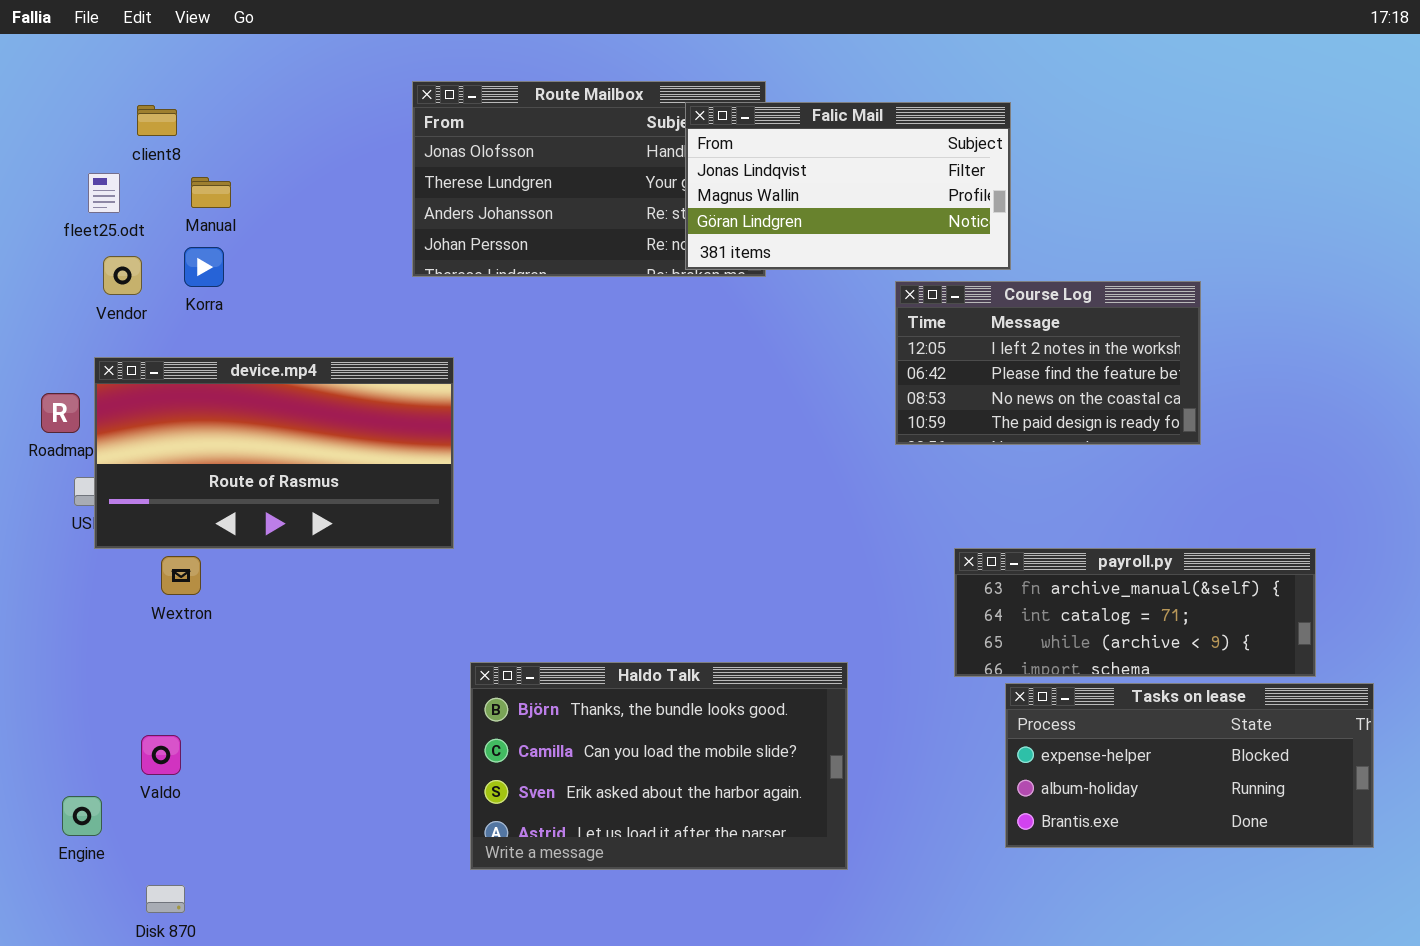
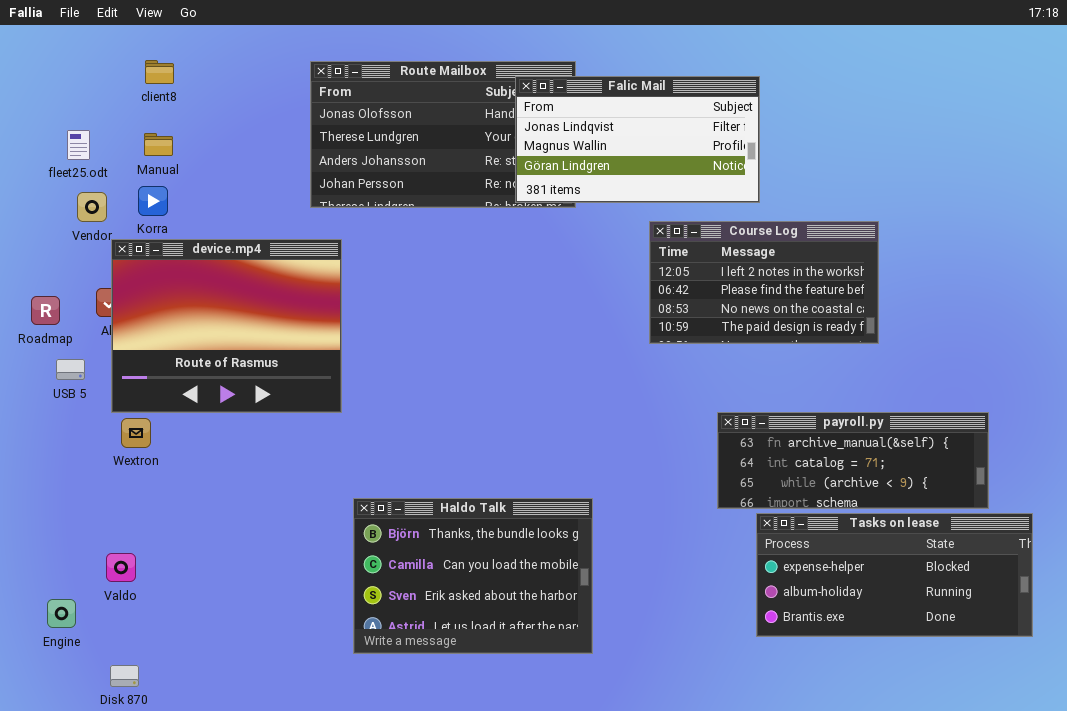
client8: [137,105,177,136] -> [145,60,174,84], moved
Course Log: [895,281,1201,445] -> [649,221,879,344], moved
device.mp4: [94,357,454,549] -> [111,239,342,413], resized
Haldo Talk: [470,662,848,870] -> [353,498,593,654], resized

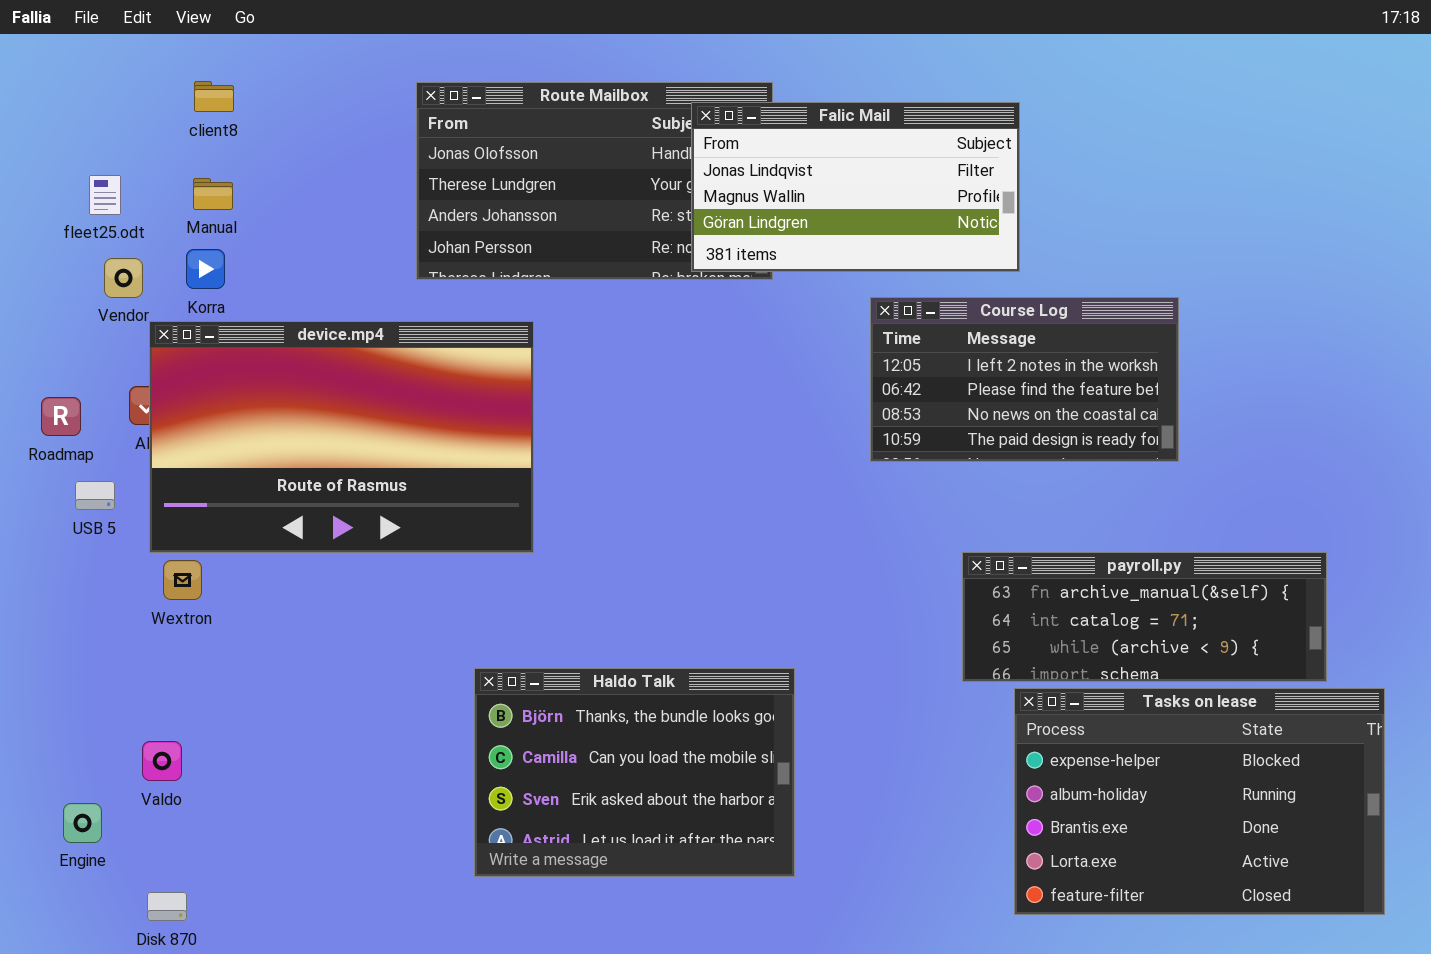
device.mp4: [111,239,342,413] -> [149,321,534,553], resized
Tasks on lease: [756,513,1033,637] -> [1014,688,1385,915], resized

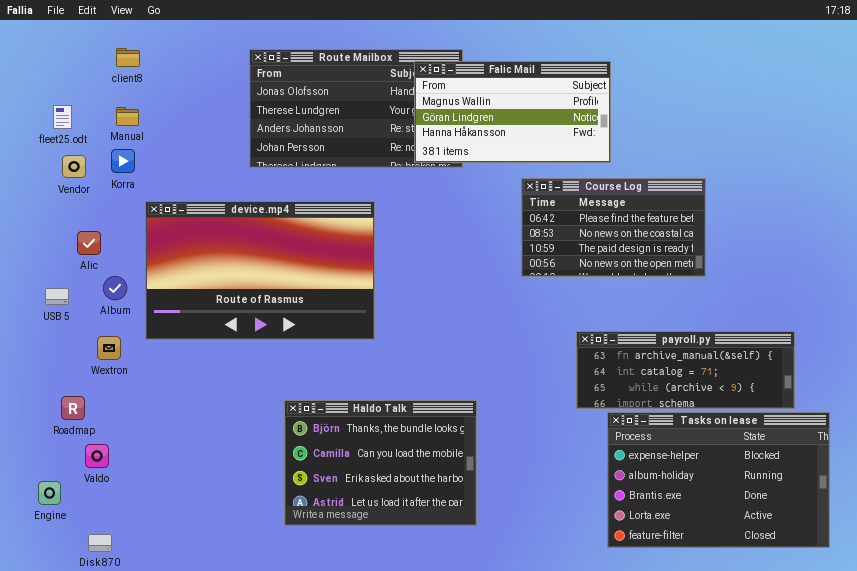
Falic Mail: [691,102,1020,272] -> [414,61,611,163], scrolled down 1 row
Course Log: [870,297,1179,462] -> [521,178,706,277], scrolled down 1 row
device.mp4: [149,321,534,553] -> [145,201,375,340], moved
Roadmap: [41,397,81,436] -> [61,396,85,420], moved

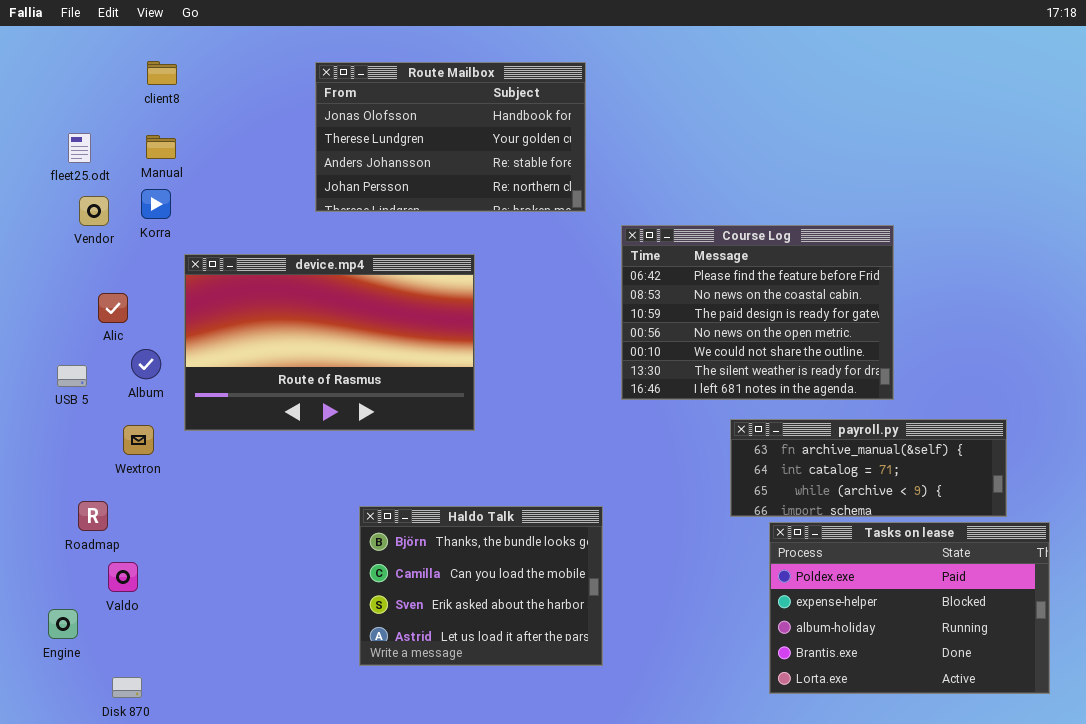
Falic Mail: [414,61,611,163] -> none, closed
Course Log: [521,178,706,277] -> [621,225,894,400], resized
Tasks on lease: [607,412,830,548] -> [769,522,1050,694], scrolled up 1 row

